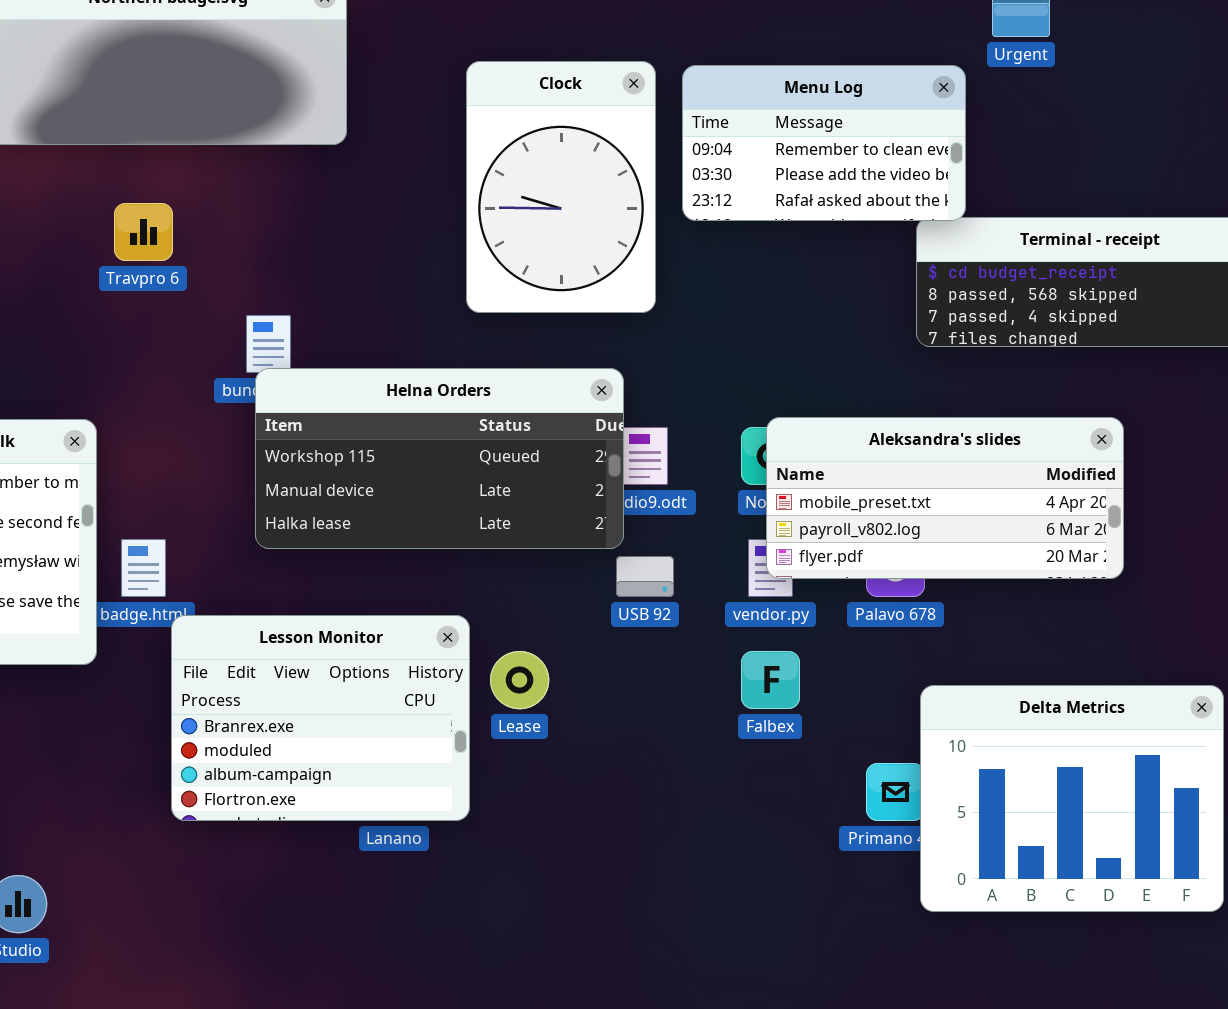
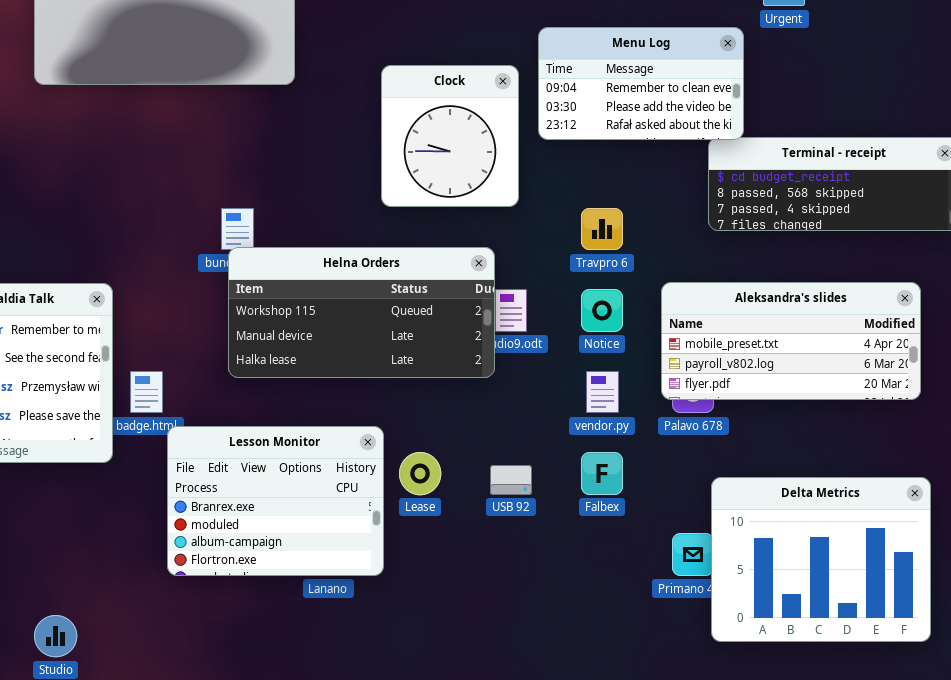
Clock: [466,61,656,313] -> [381,65,519,207], resized
Travpro 6: [114,203,173,261] -> [581,208,623,250], moved
Aleksandra's slides: [766,417,1124,579] -> [661,282,921,400], moved
USB 92: [616,556,674,597] -> [490,465,532,495], moved

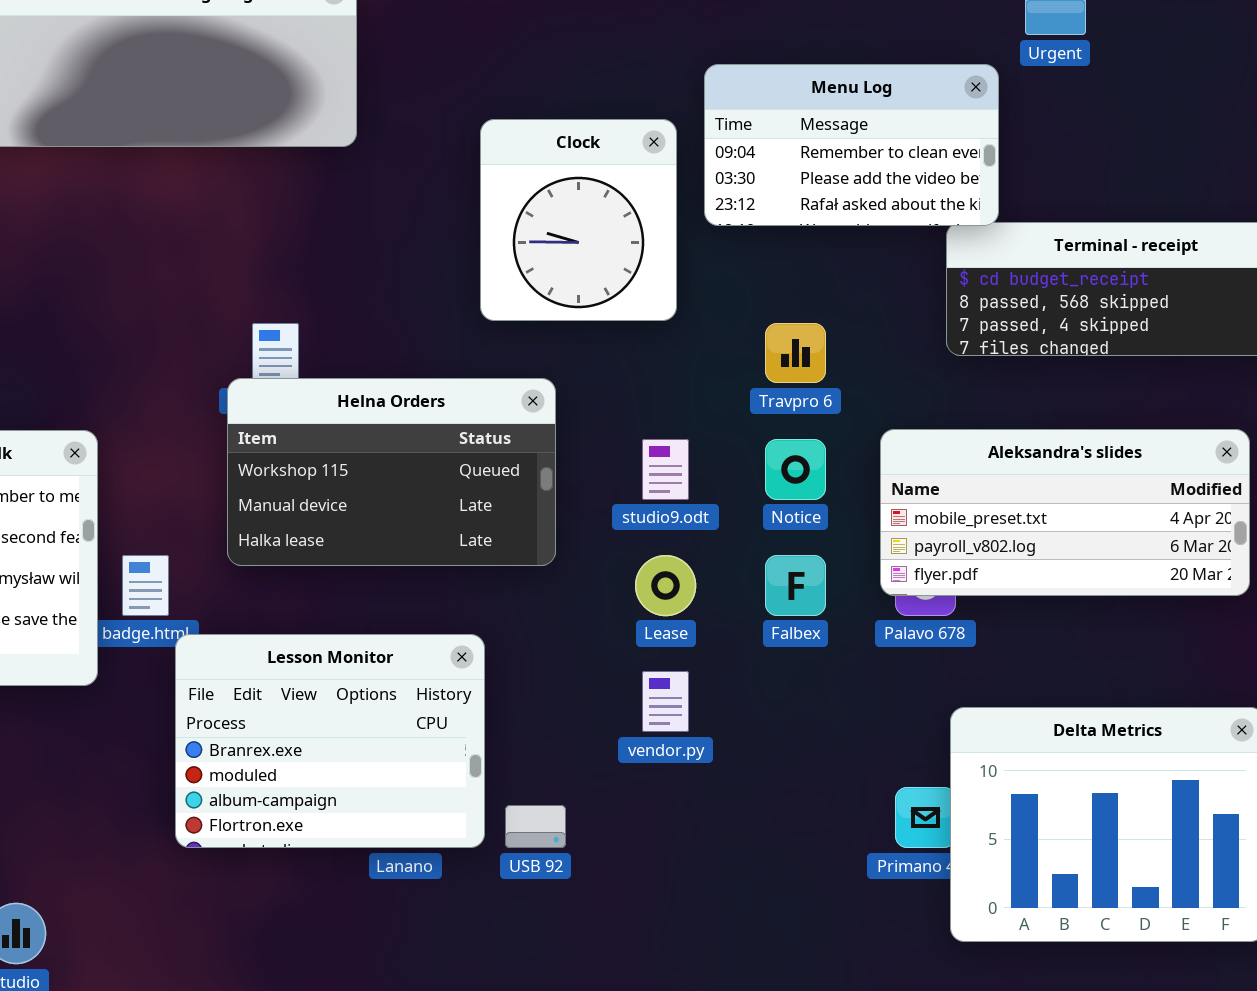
Helna Orders: [228,247,495,378] -> [227,378,556,566], moved, resized
vendor.py: [586,371,619,413] -> [642,671,689,732], moved
Lease: [399,452,441,495] -> [635,555,696,616], moved
Falbex: [581,452,623,495] -> [765,555,826,616], moved
USB 92: [490,465,532,495] -> [505,805,566,848], moved

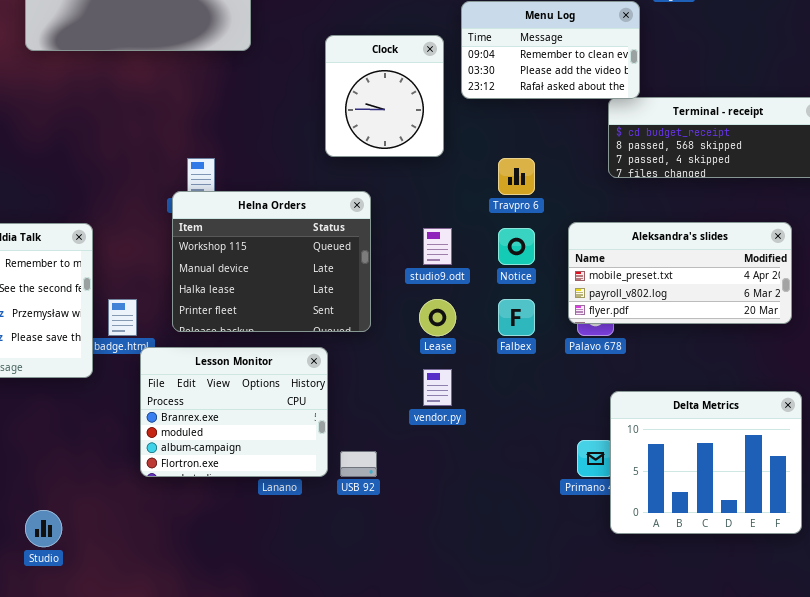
Helna Orders: [227,378,556,566] -> [172,191,371,332], resized

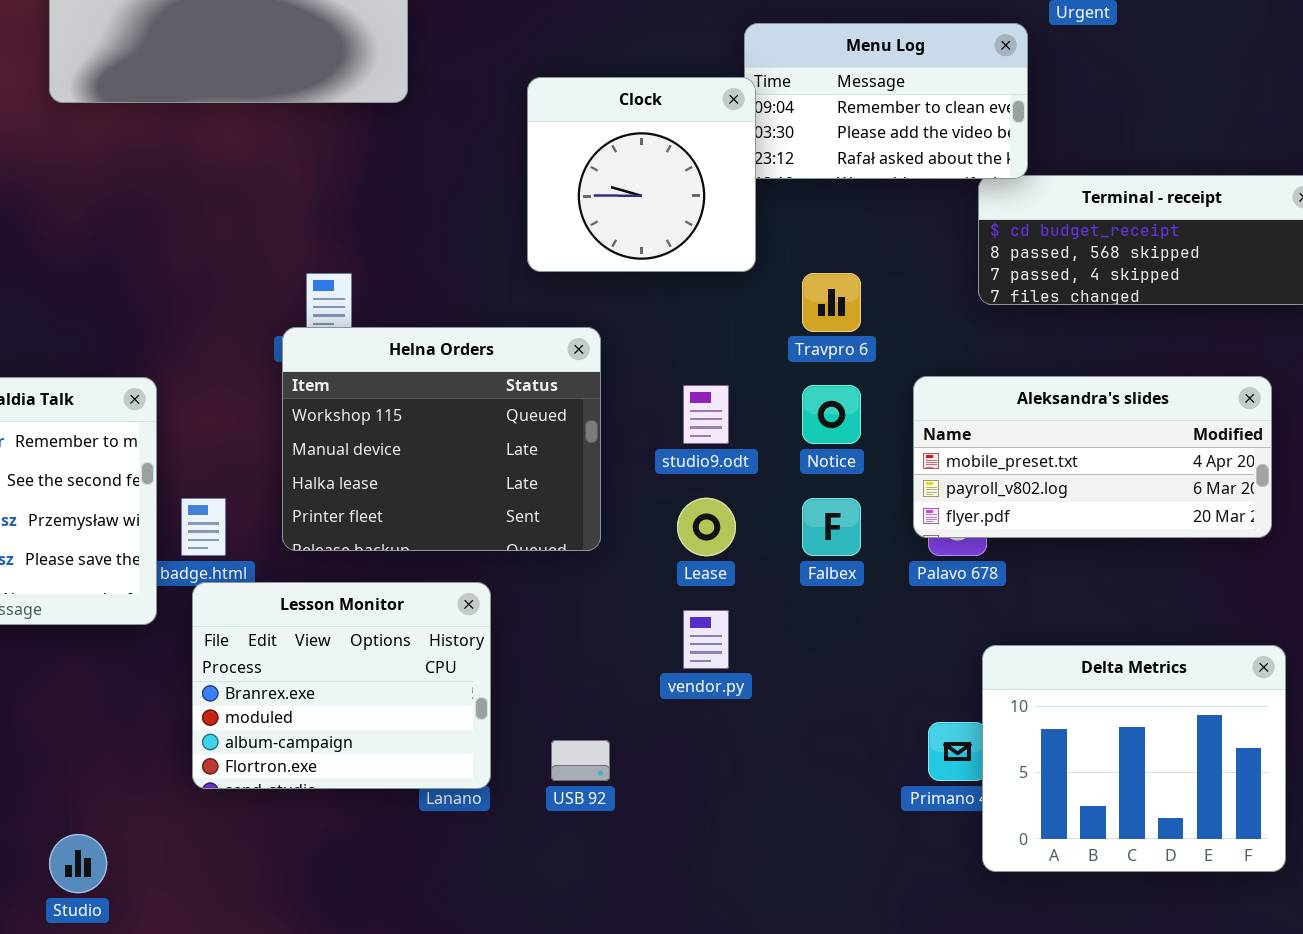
Clock: [325,35,444,157] -> [527,77,756,272], resized
Lesson Monitor: [140,347,328,477] -> [192,582,491,789], moved

